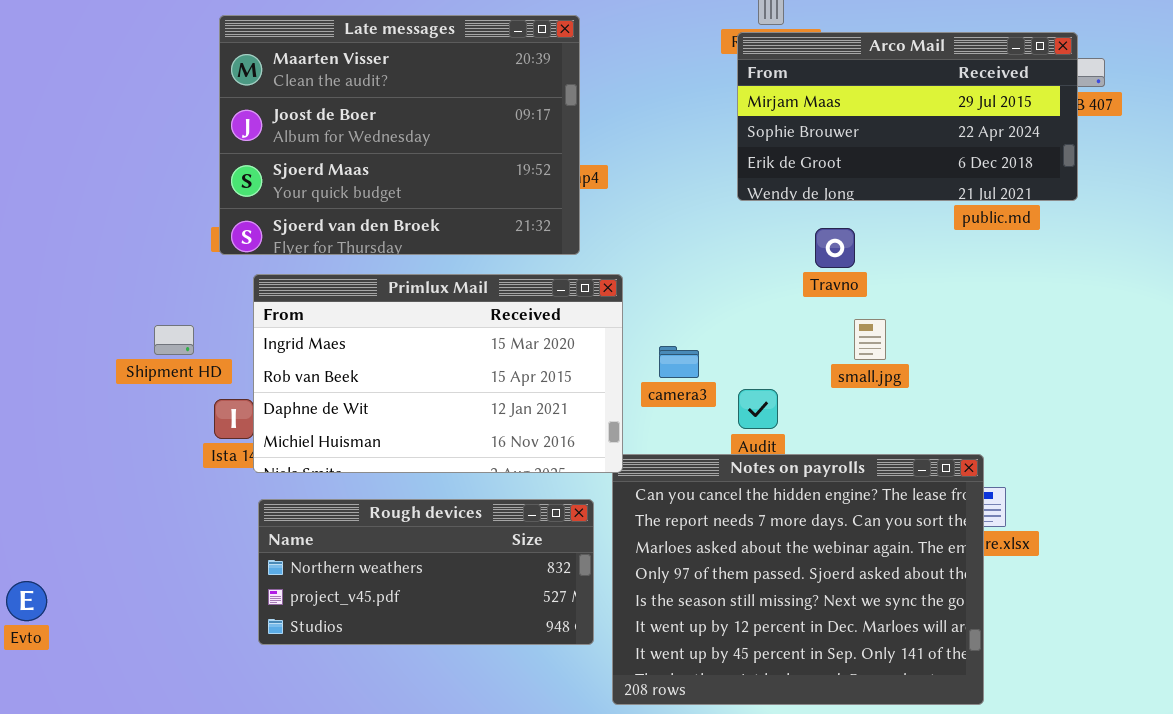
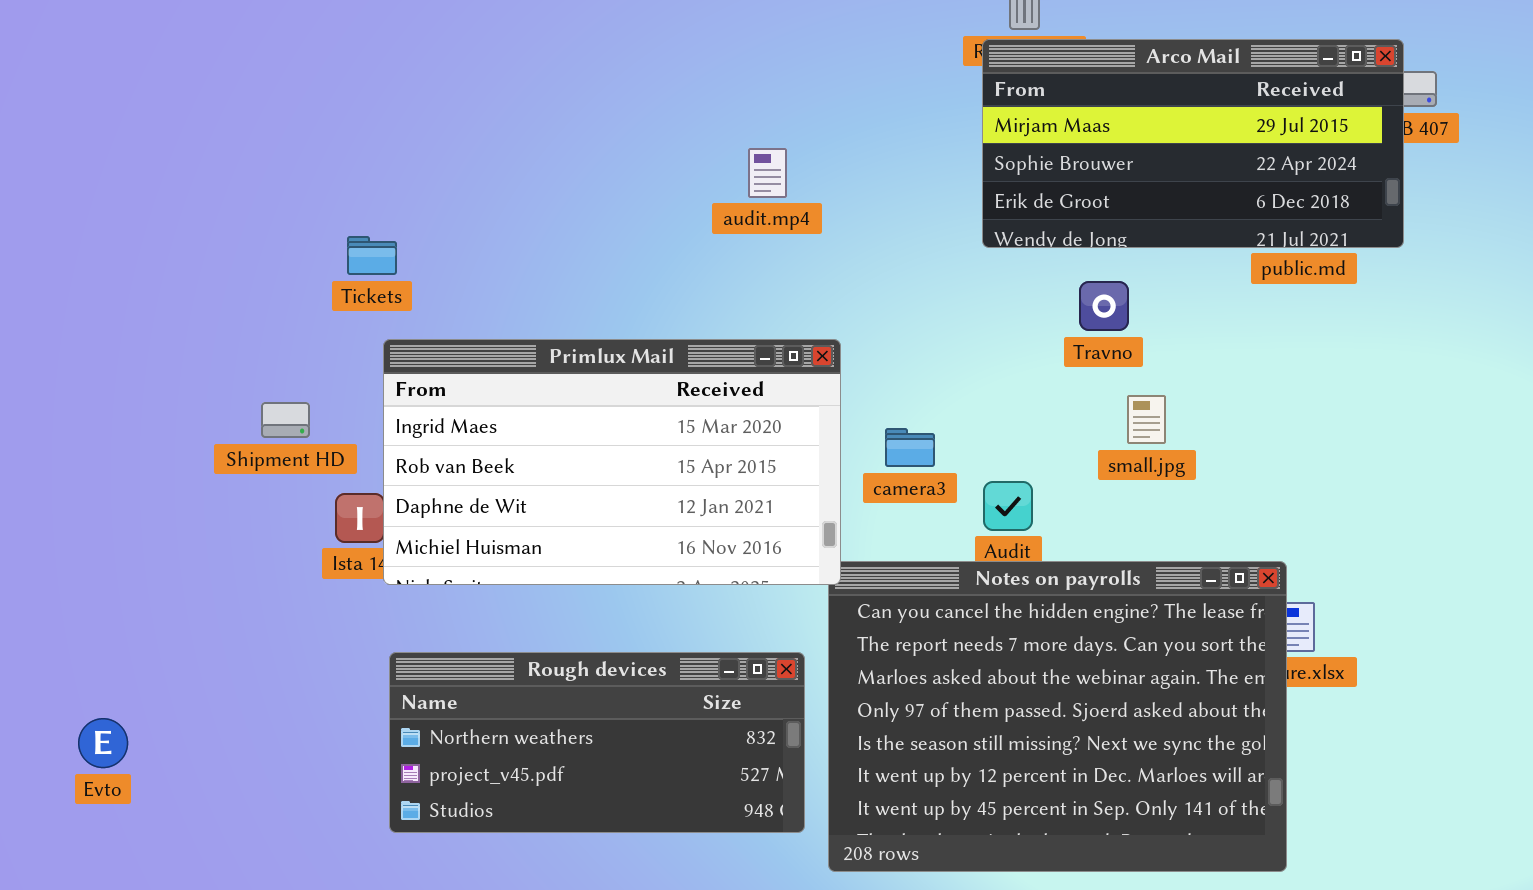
Late messages: [219,15,580,255] -> none, closed
Rough devices: [258,499,594,645] -> [389,652,805,833], moved

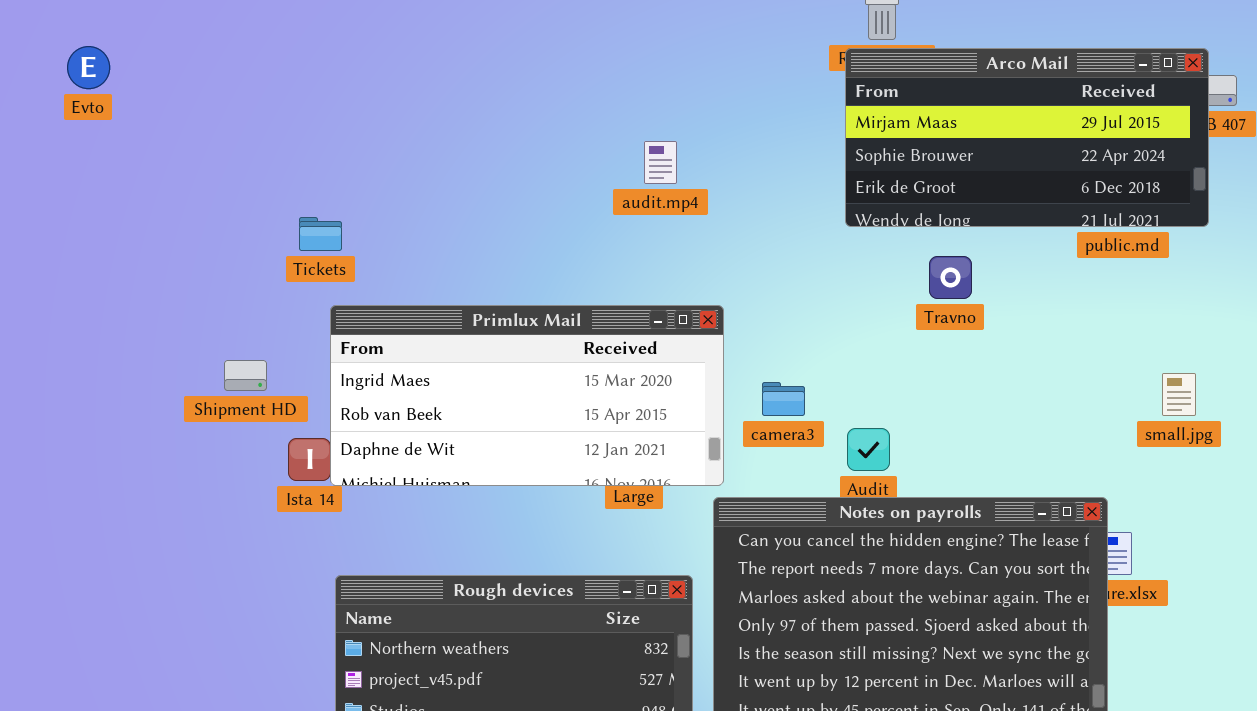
Primlux Mail: [383,339,841,585] -> [330,305,724,486], resized
small.jpg: [1127,395,1166,444] -> [1162,373,1196,416], moved
Evto: [78,718,128,768] -> [67,46,110,89], moved

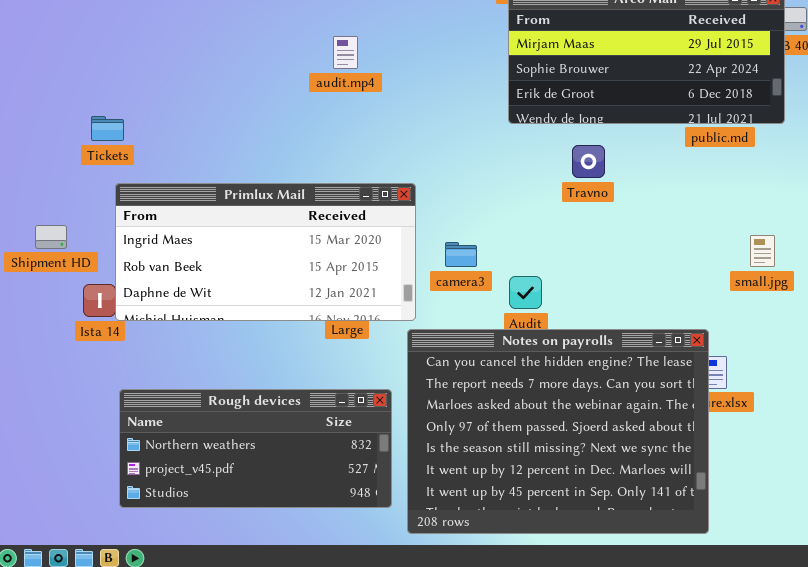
audit.mp4: [644,141,677,184] -> [333,36,358,69], moved

